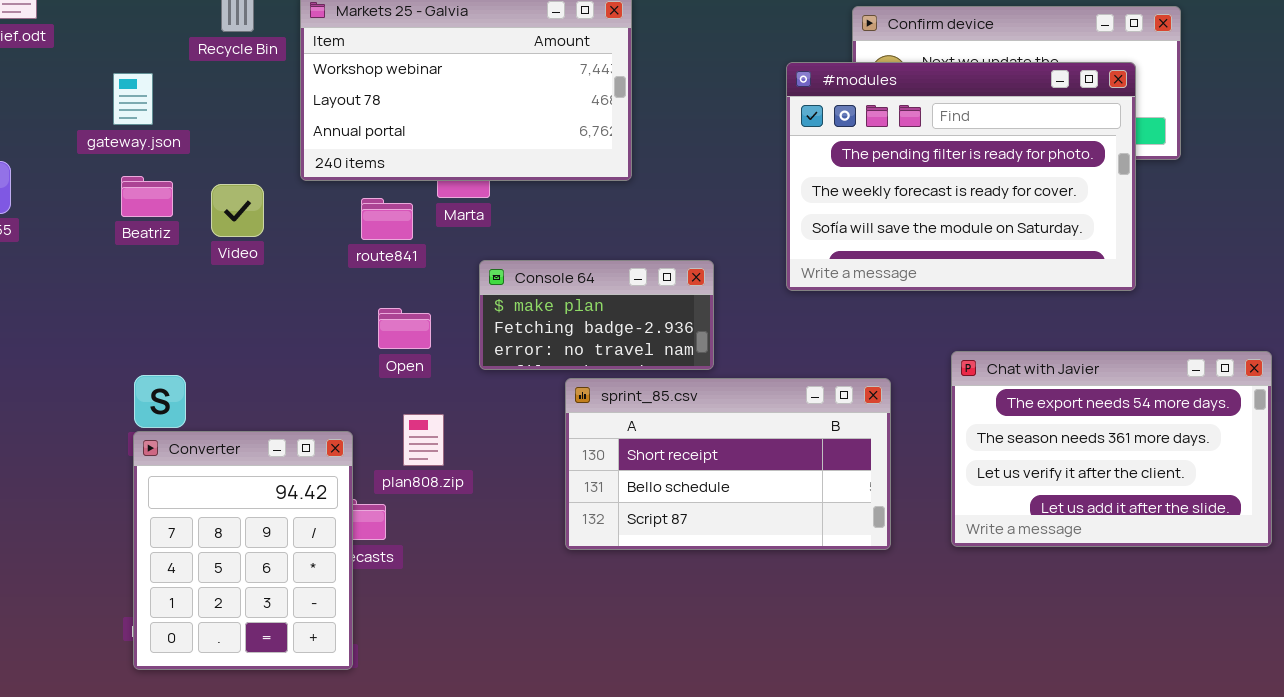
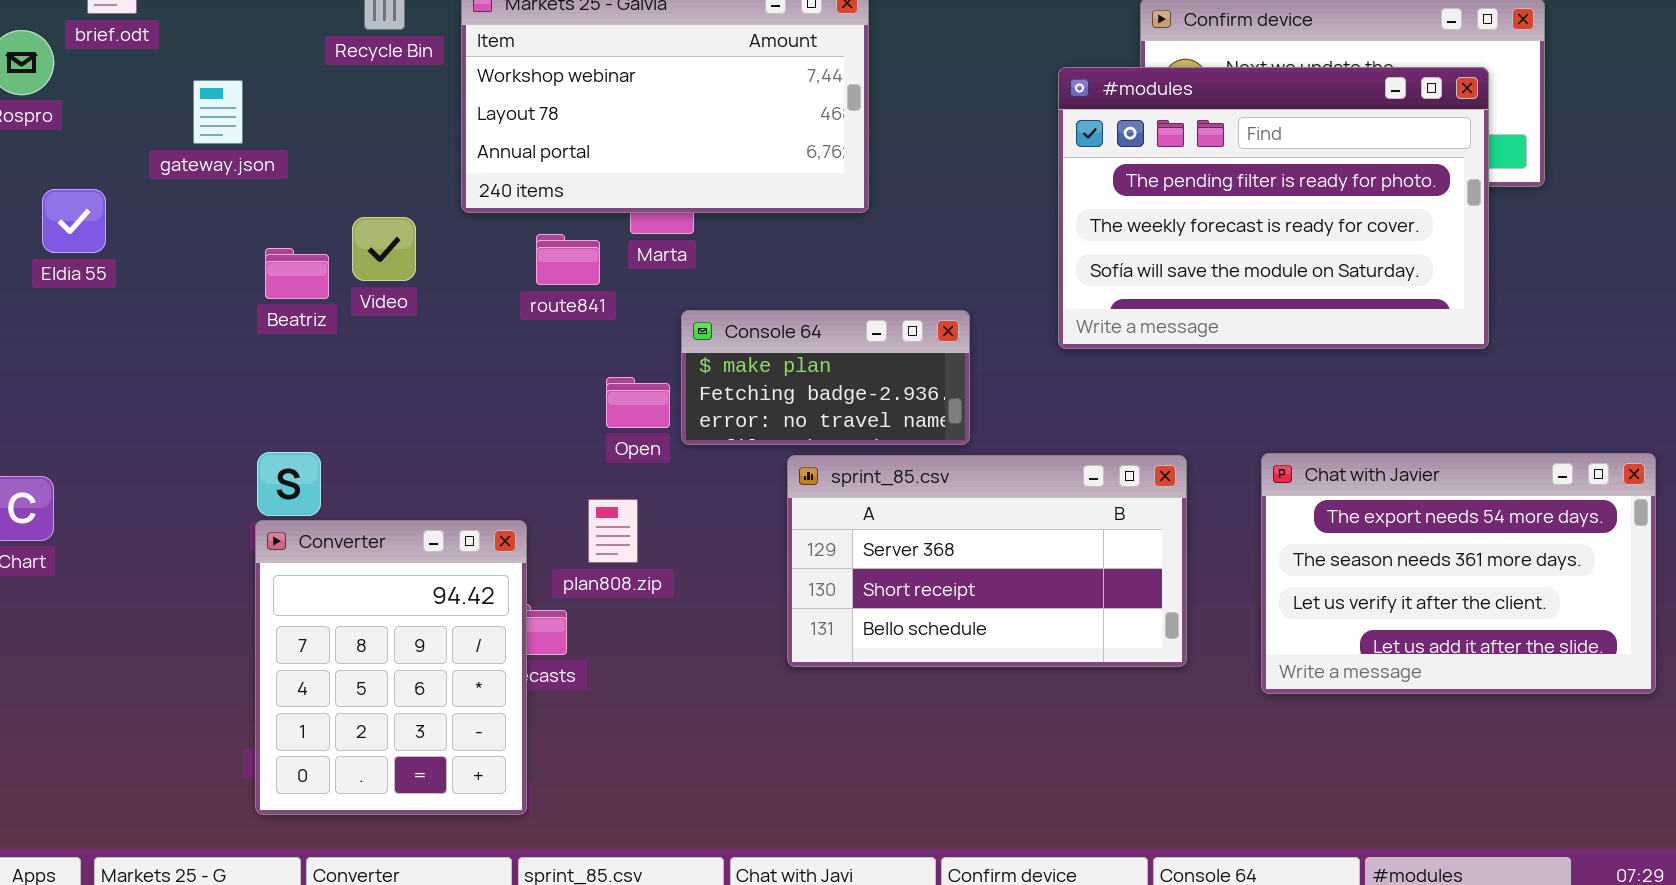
gateway.json: [113,73,153,125] -> [193,80,243,144], moved
Beatriz: [121,176,173,217] -> [265,248,329,299], moved
Open: [378,308,431,349] -> [606,377,670,428], moved
Chat with Javier: [951,351,1272,547] -> [1261,453,1656,694], moved
sprint_85.csv: [565,378,891,550] -> [787,455,1187,667], scrolled up 1 row

